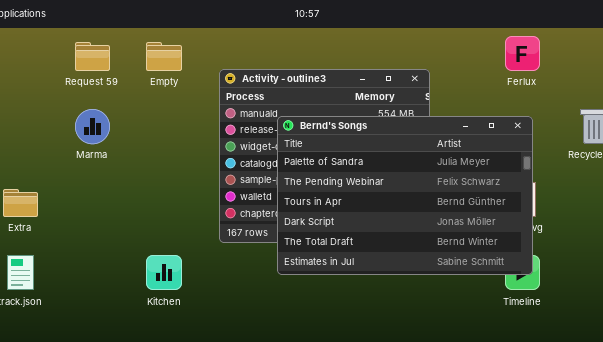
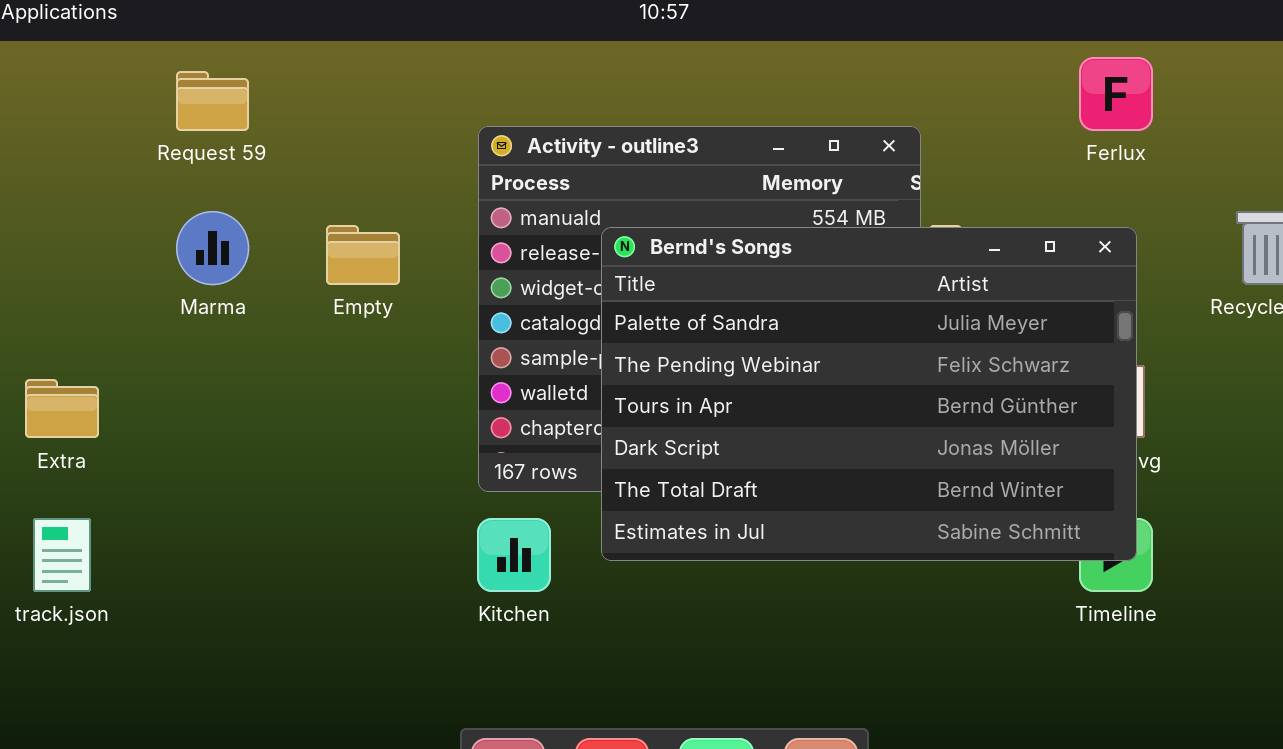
Empty: [146,42,182,71] -> [326,225,400,285], moved
Kitchen: [146,255,182,290] -> [477,518,551,592], moved

